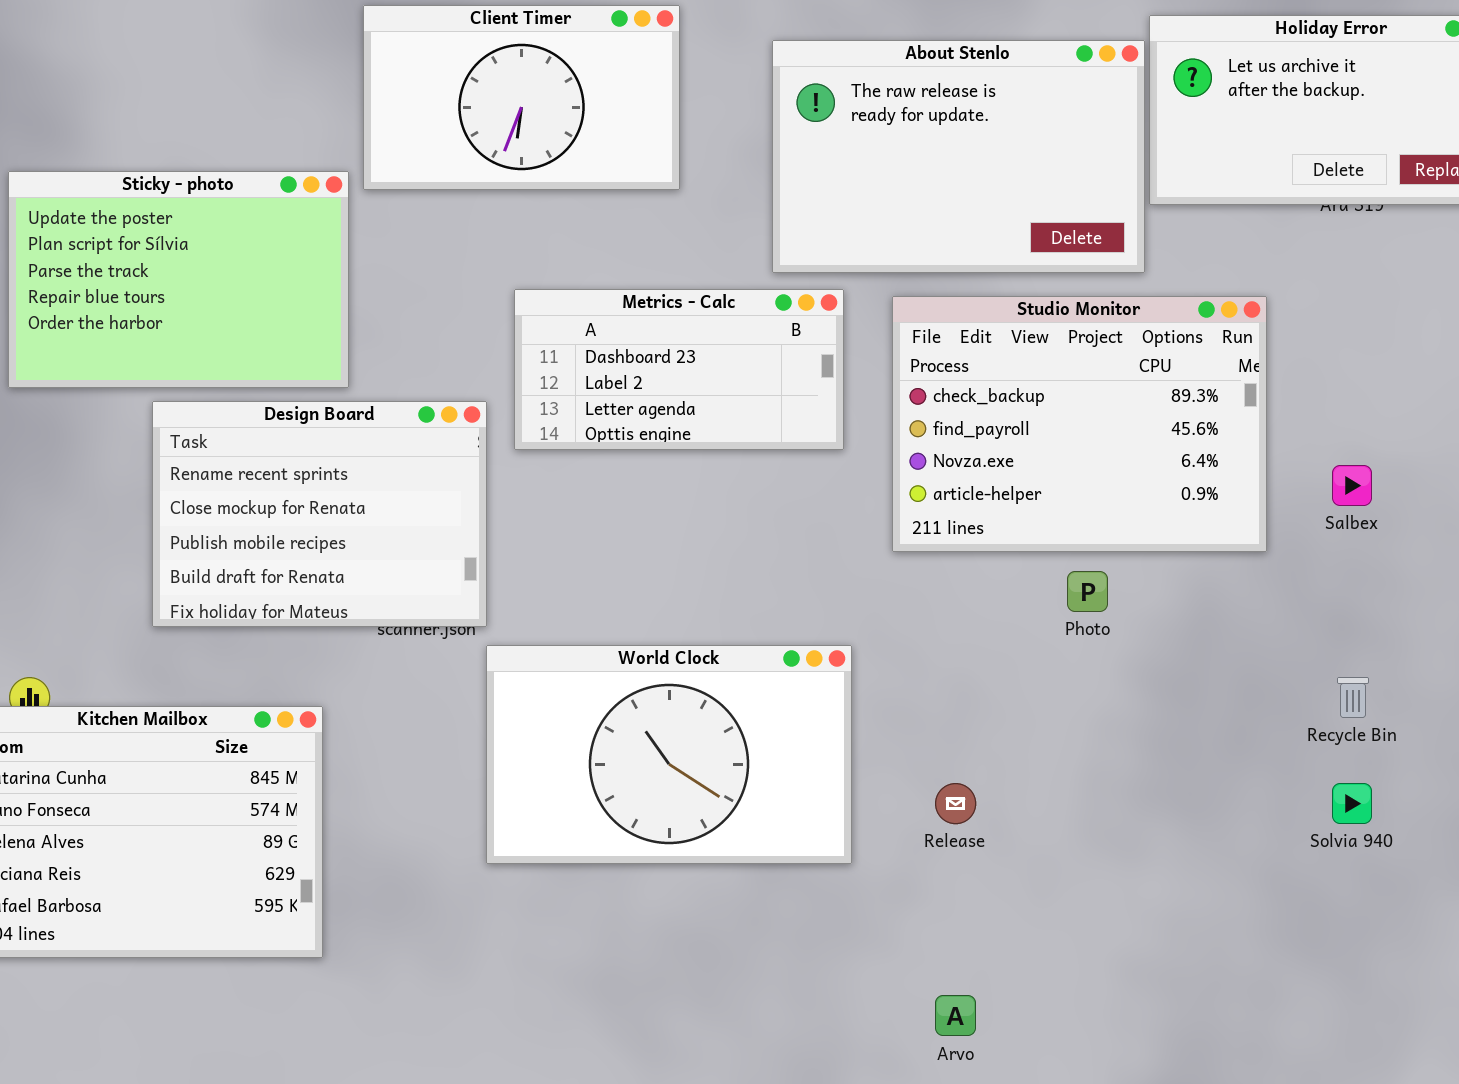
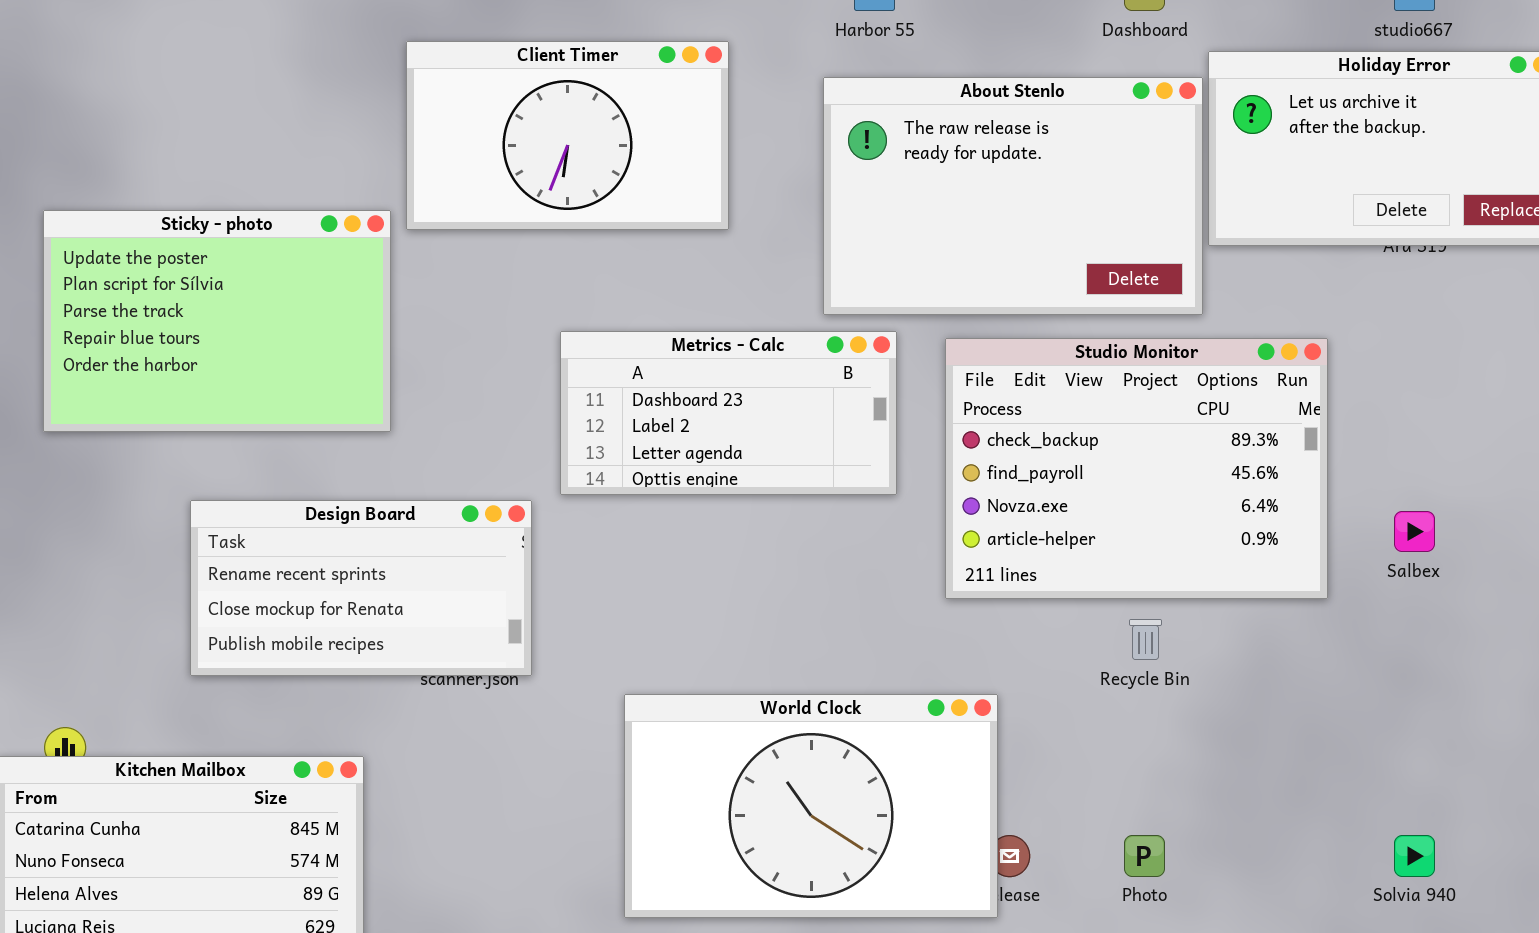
Design Board: [152,401,487,627] -> [190,500,532,676], resized
Photo: [1067,571,1108,612] -> [1124,835,1165,877], moved
World Clock: [486,645,852,864] -> [624,694,998,918], moved
Recycle Bin: [1337,677,1369,718] -> [1129,619,1162,660], moved

